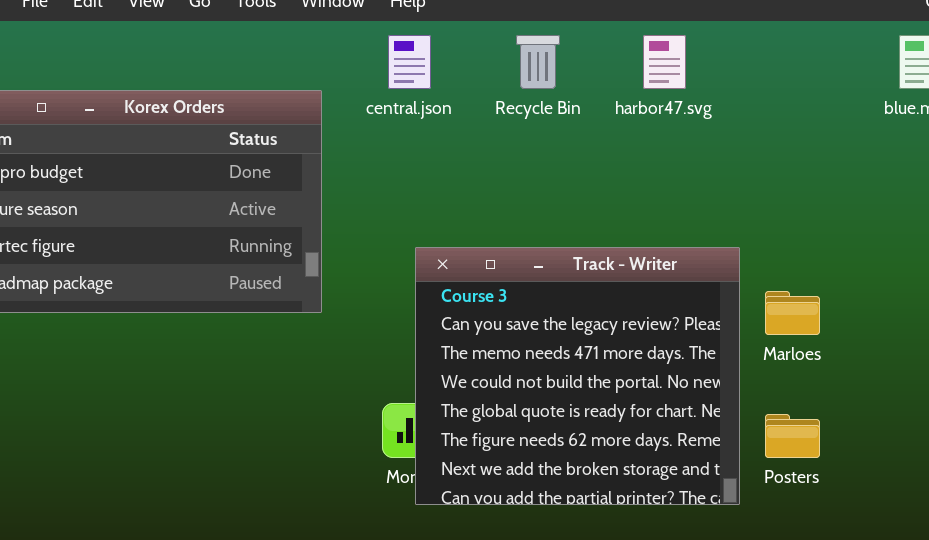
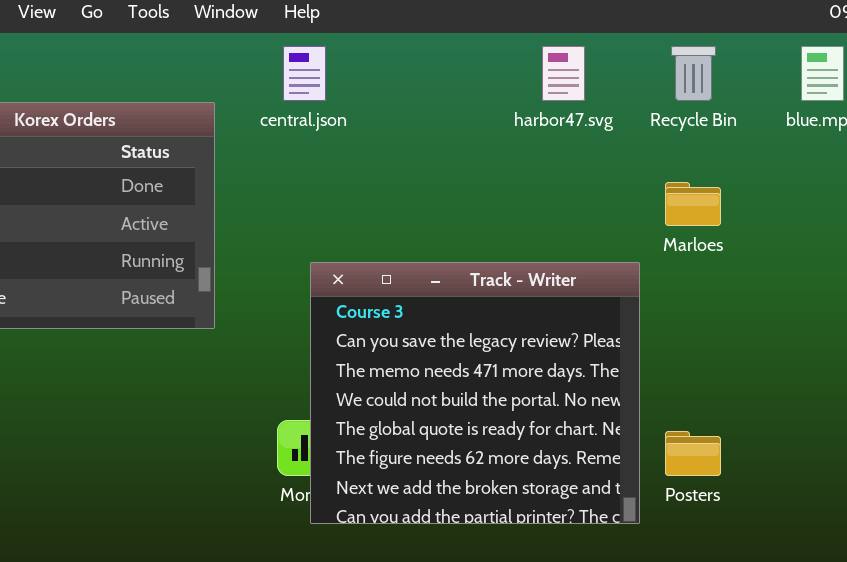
Recycle Bin: [516,35,560,89] -> [671,46,716,101], moved
Marloes: [765,291,820,335] -> [665,182,721,226], moved

